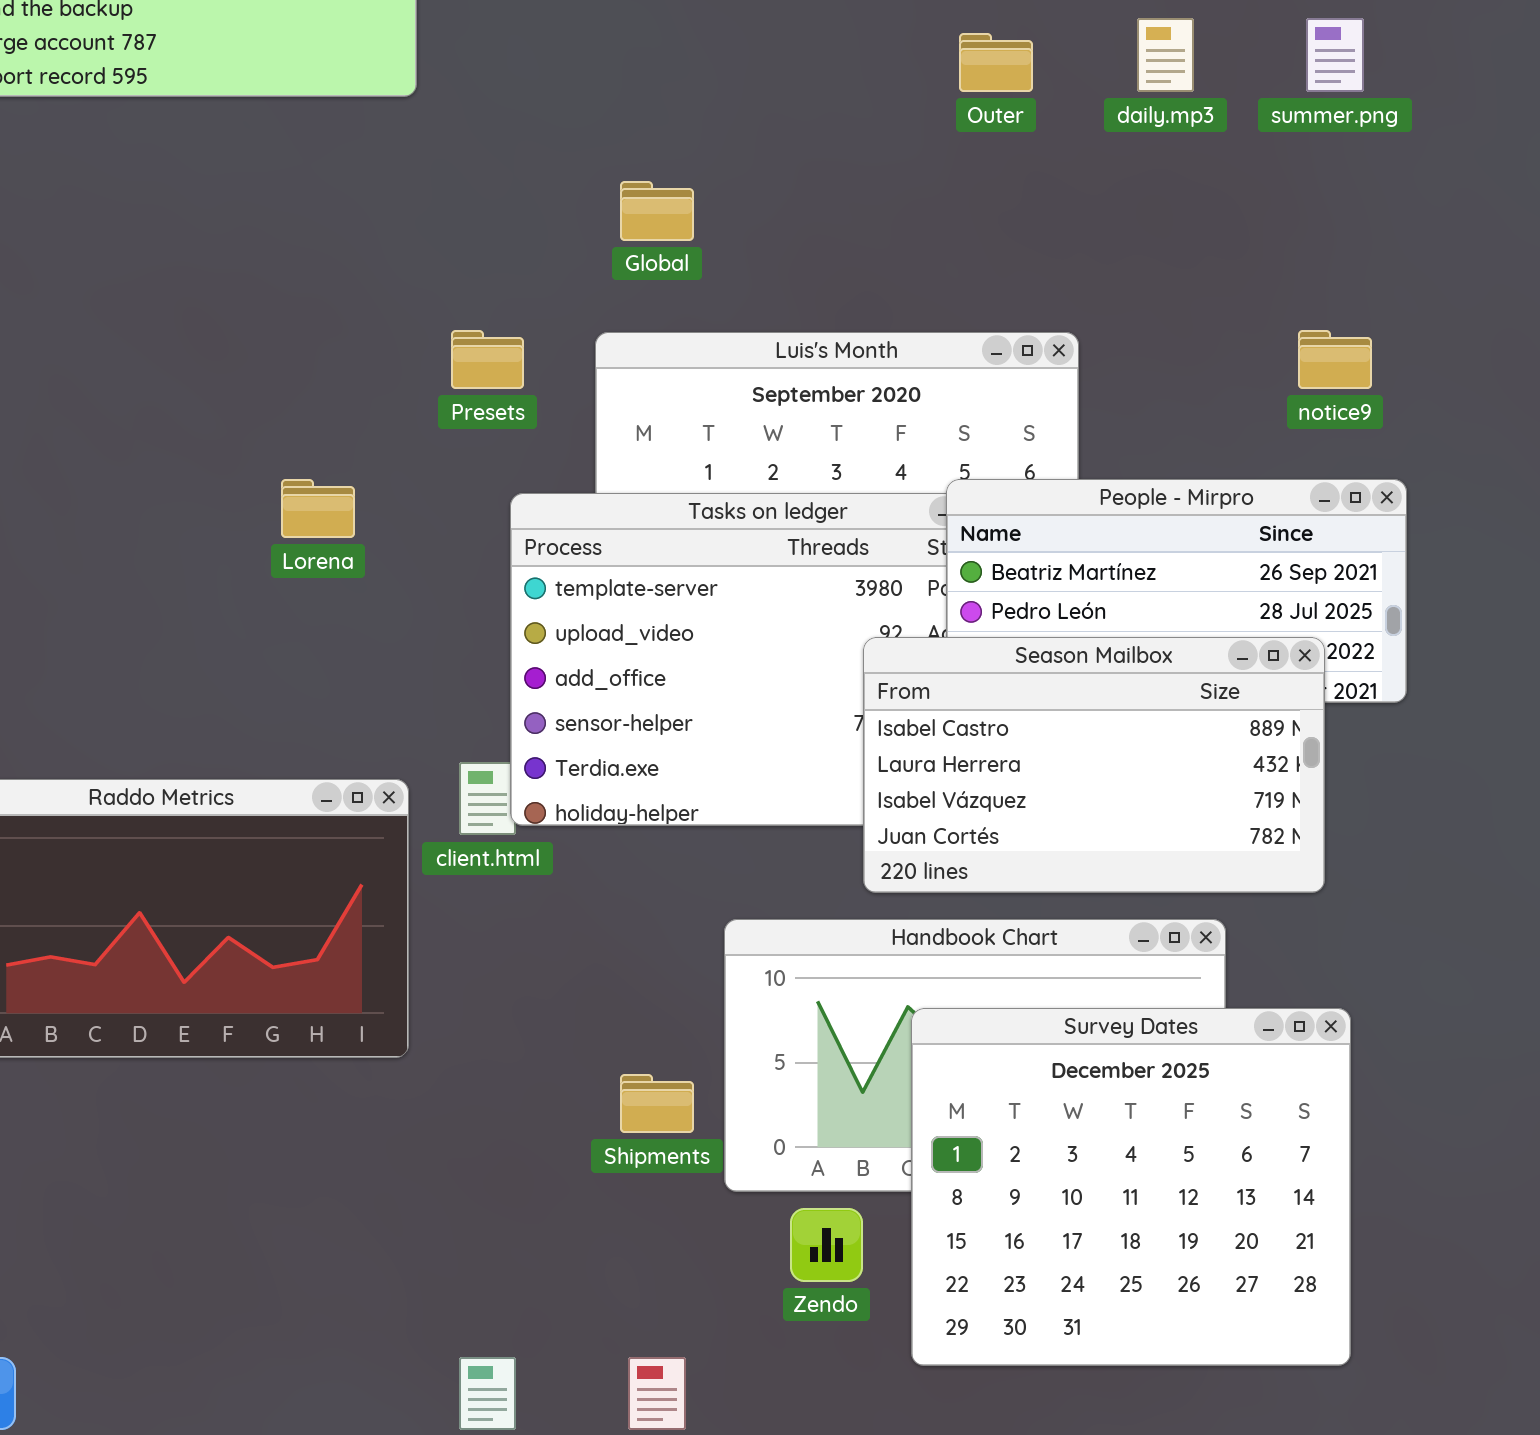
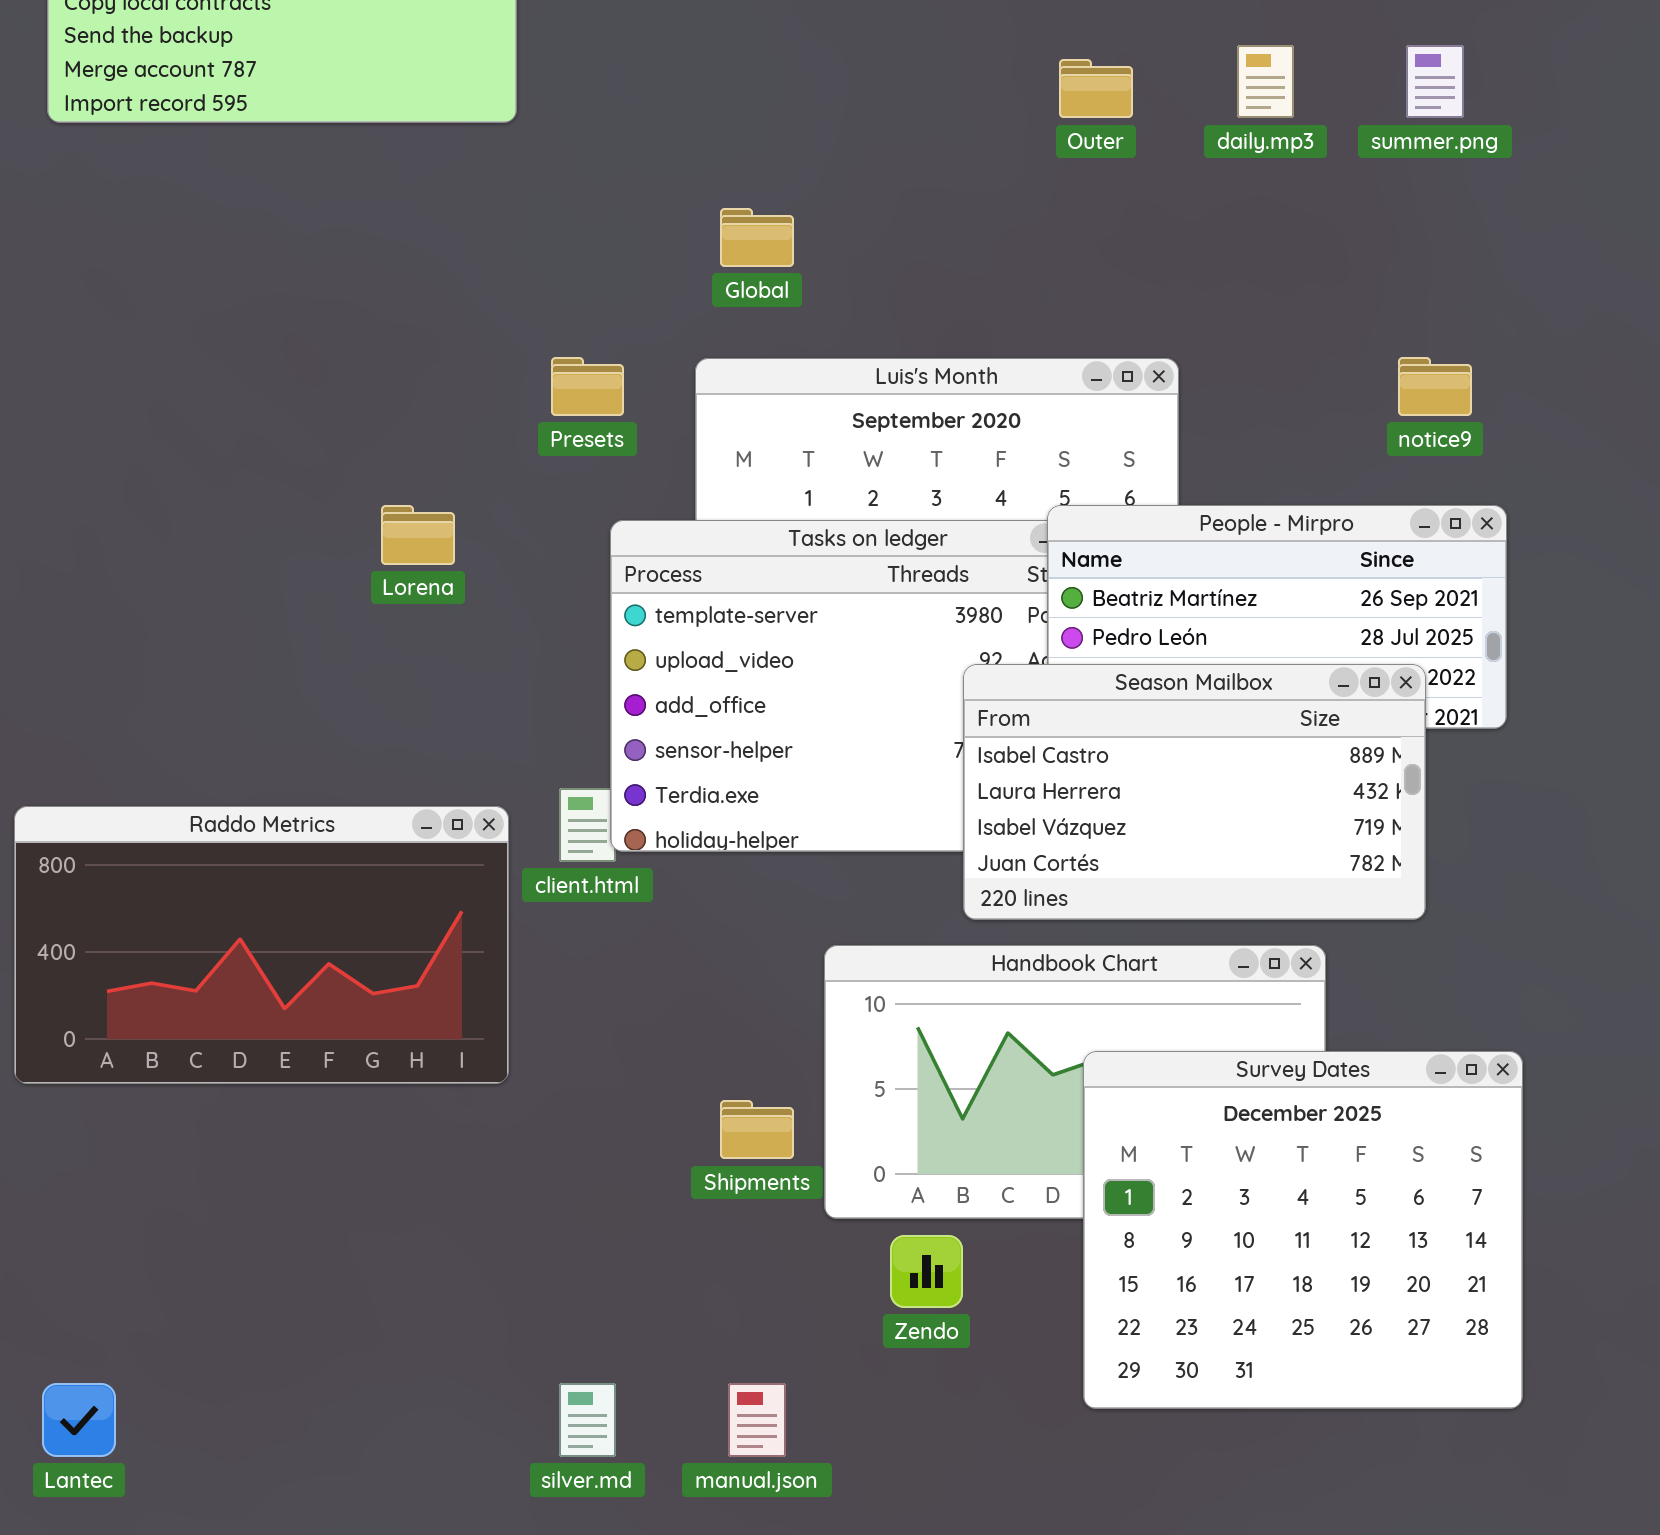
Survey Dates: [911,1008,1351,1366] -> [1083,1051,1523,1409], moved

